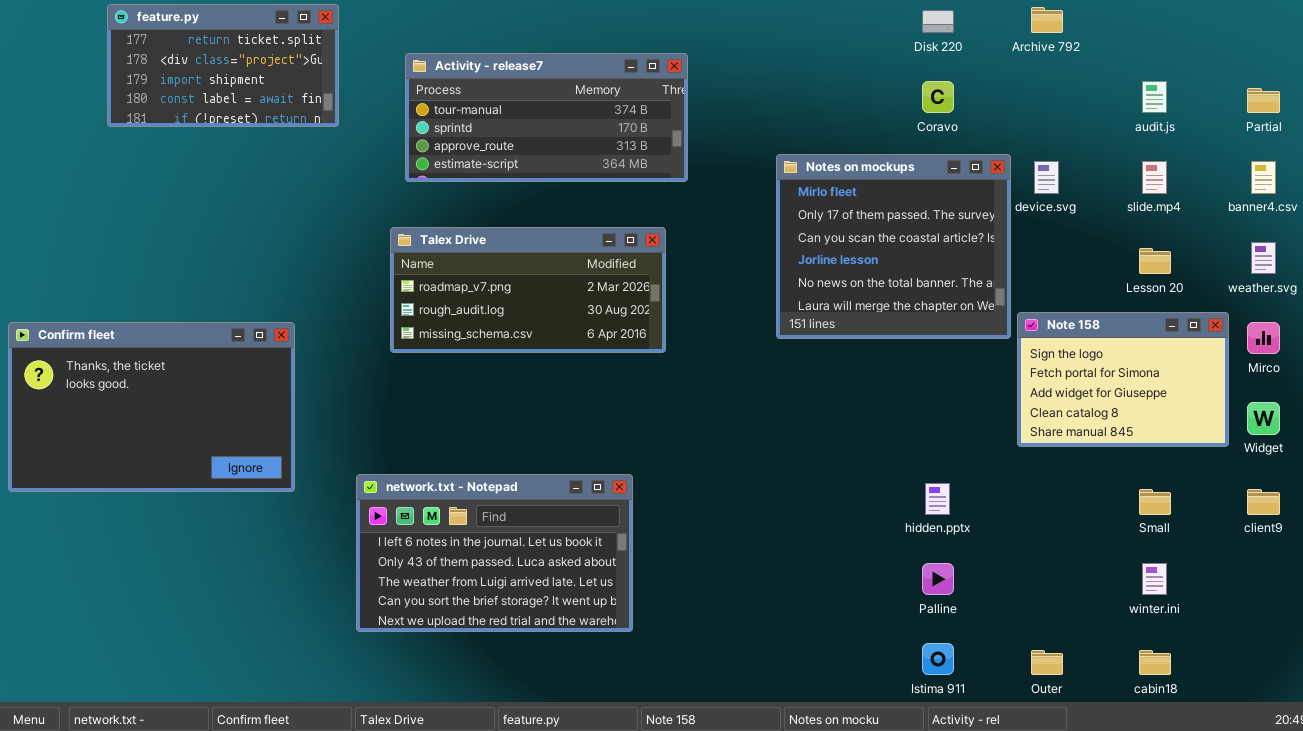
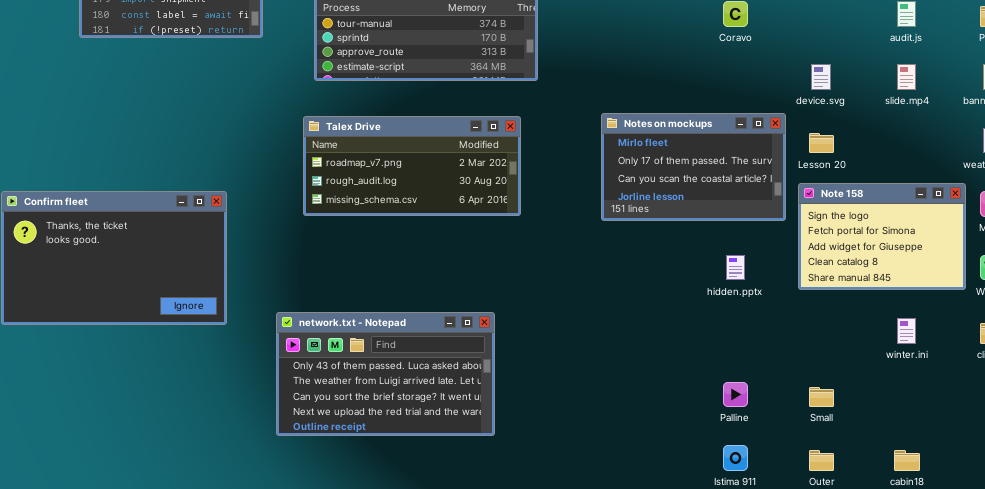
Notes on mockups: [776,154,1011,339] -> [601,113,786,221], moved, resized
Lesson 20: [1139,248,1171,274] -> [809,133,834,153], moved
network.txt - Notepad: [356,474,633,632] -> [276,312,495,436], scrolled down 1 row
hidden.pptx: [925,483,950,515] -> [726,255,745,280], moved
Small: [1139,489,1171,515] -> [809,387,834,407], moved
winter.ini: [1142,563,1167,595] -> [897,318,916,344], moved

